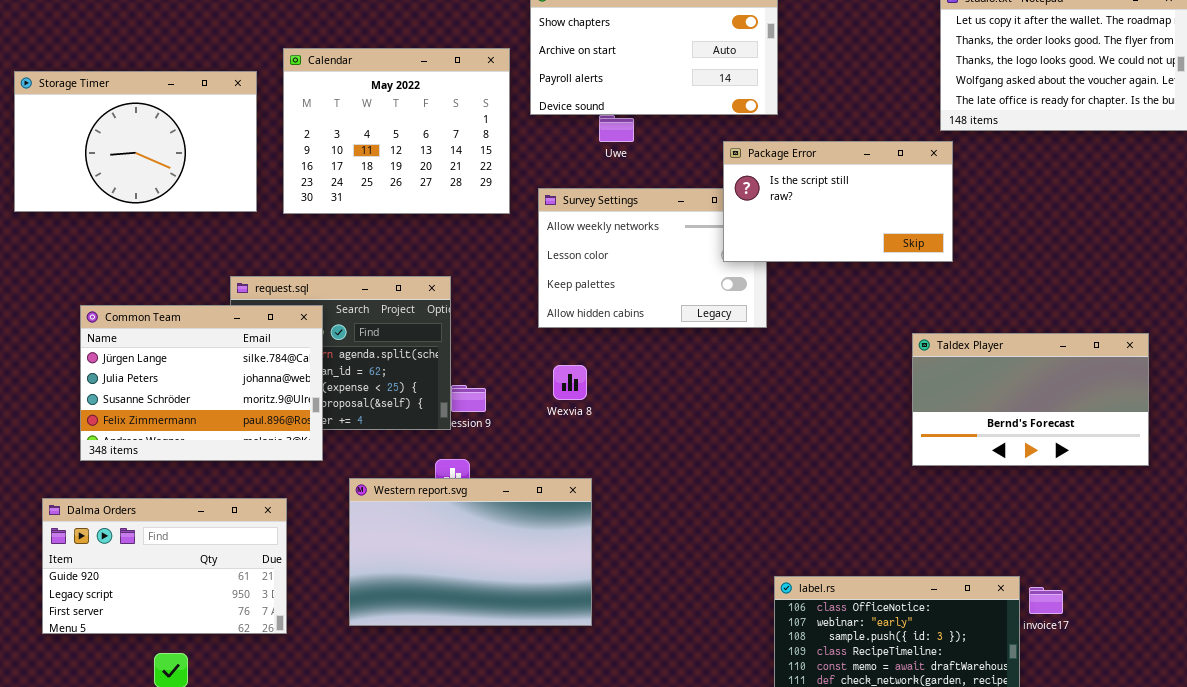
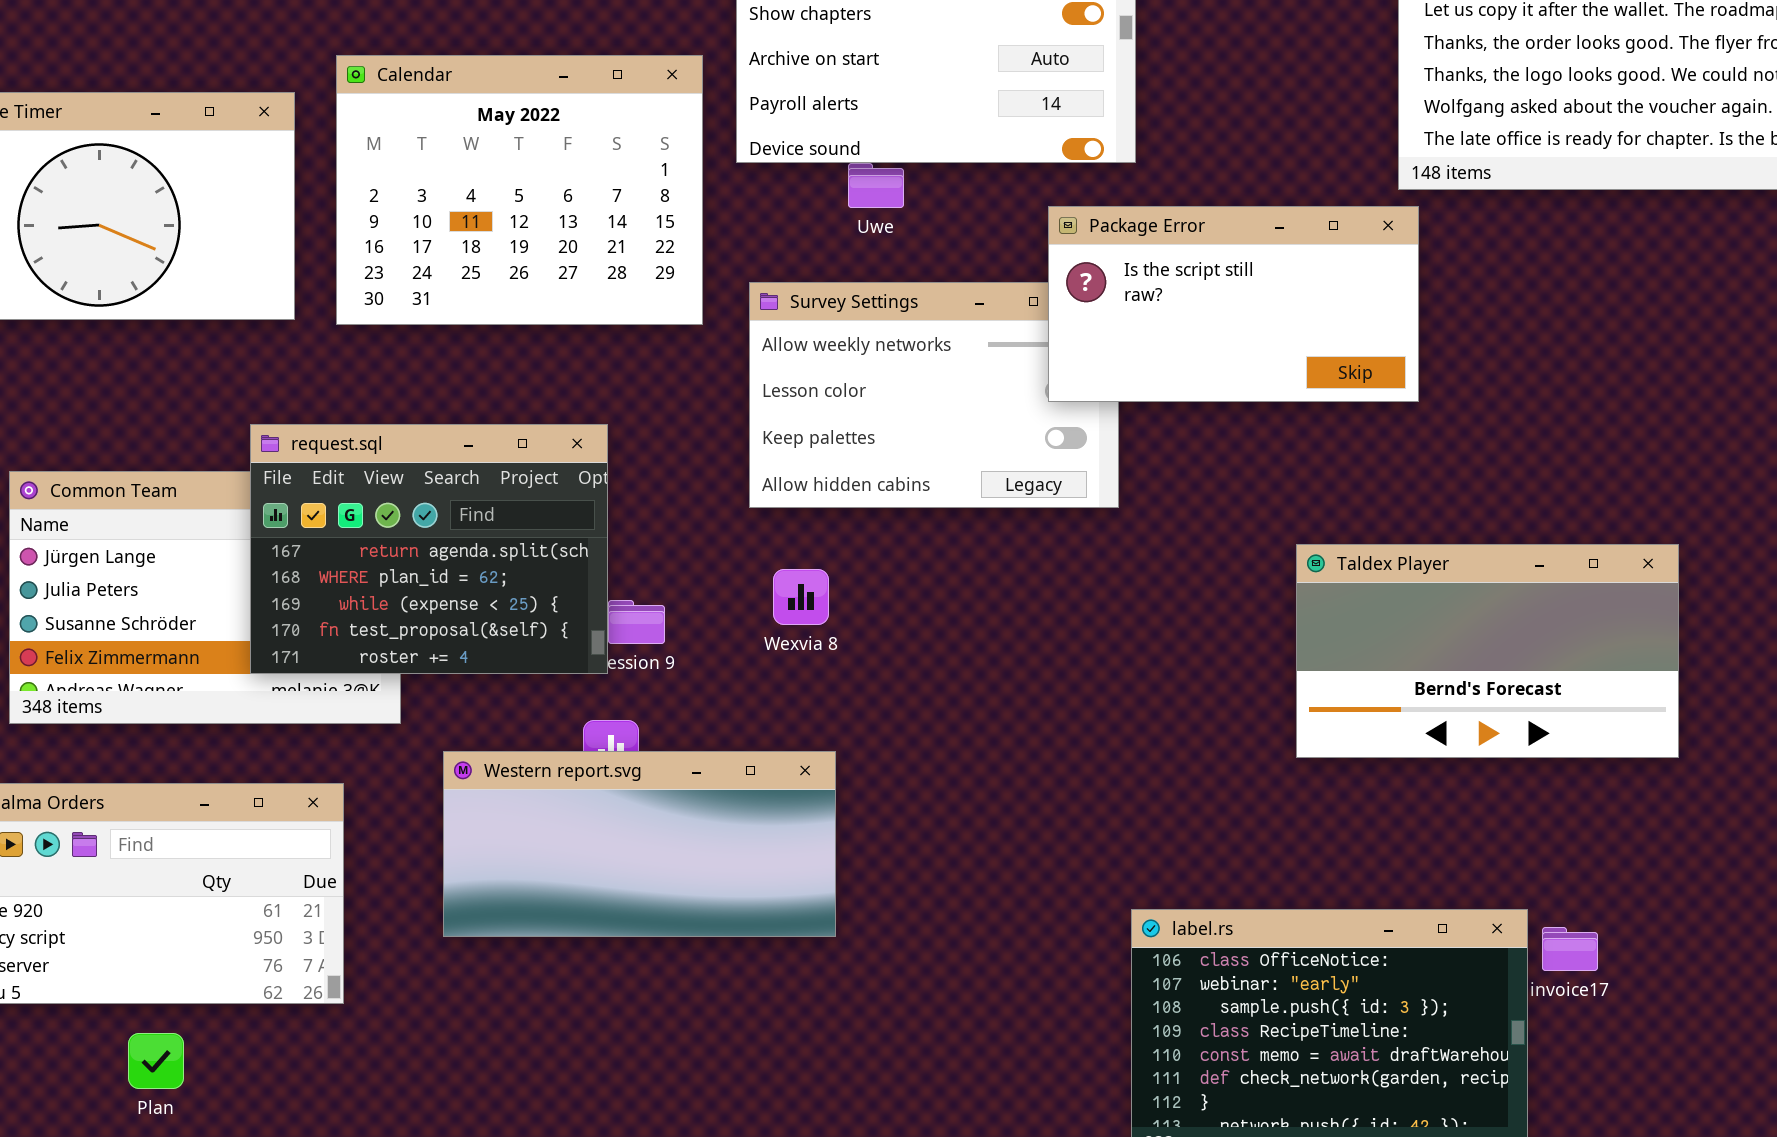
request.sql: [230,276,451,430] -> [250,424,608,674], raised
Taldex Player: [912,333,1149,466] -> [1296,544,1679,758], moved
Western report.svg: [349,478,592,626] -> [443,751,836,937], resized

